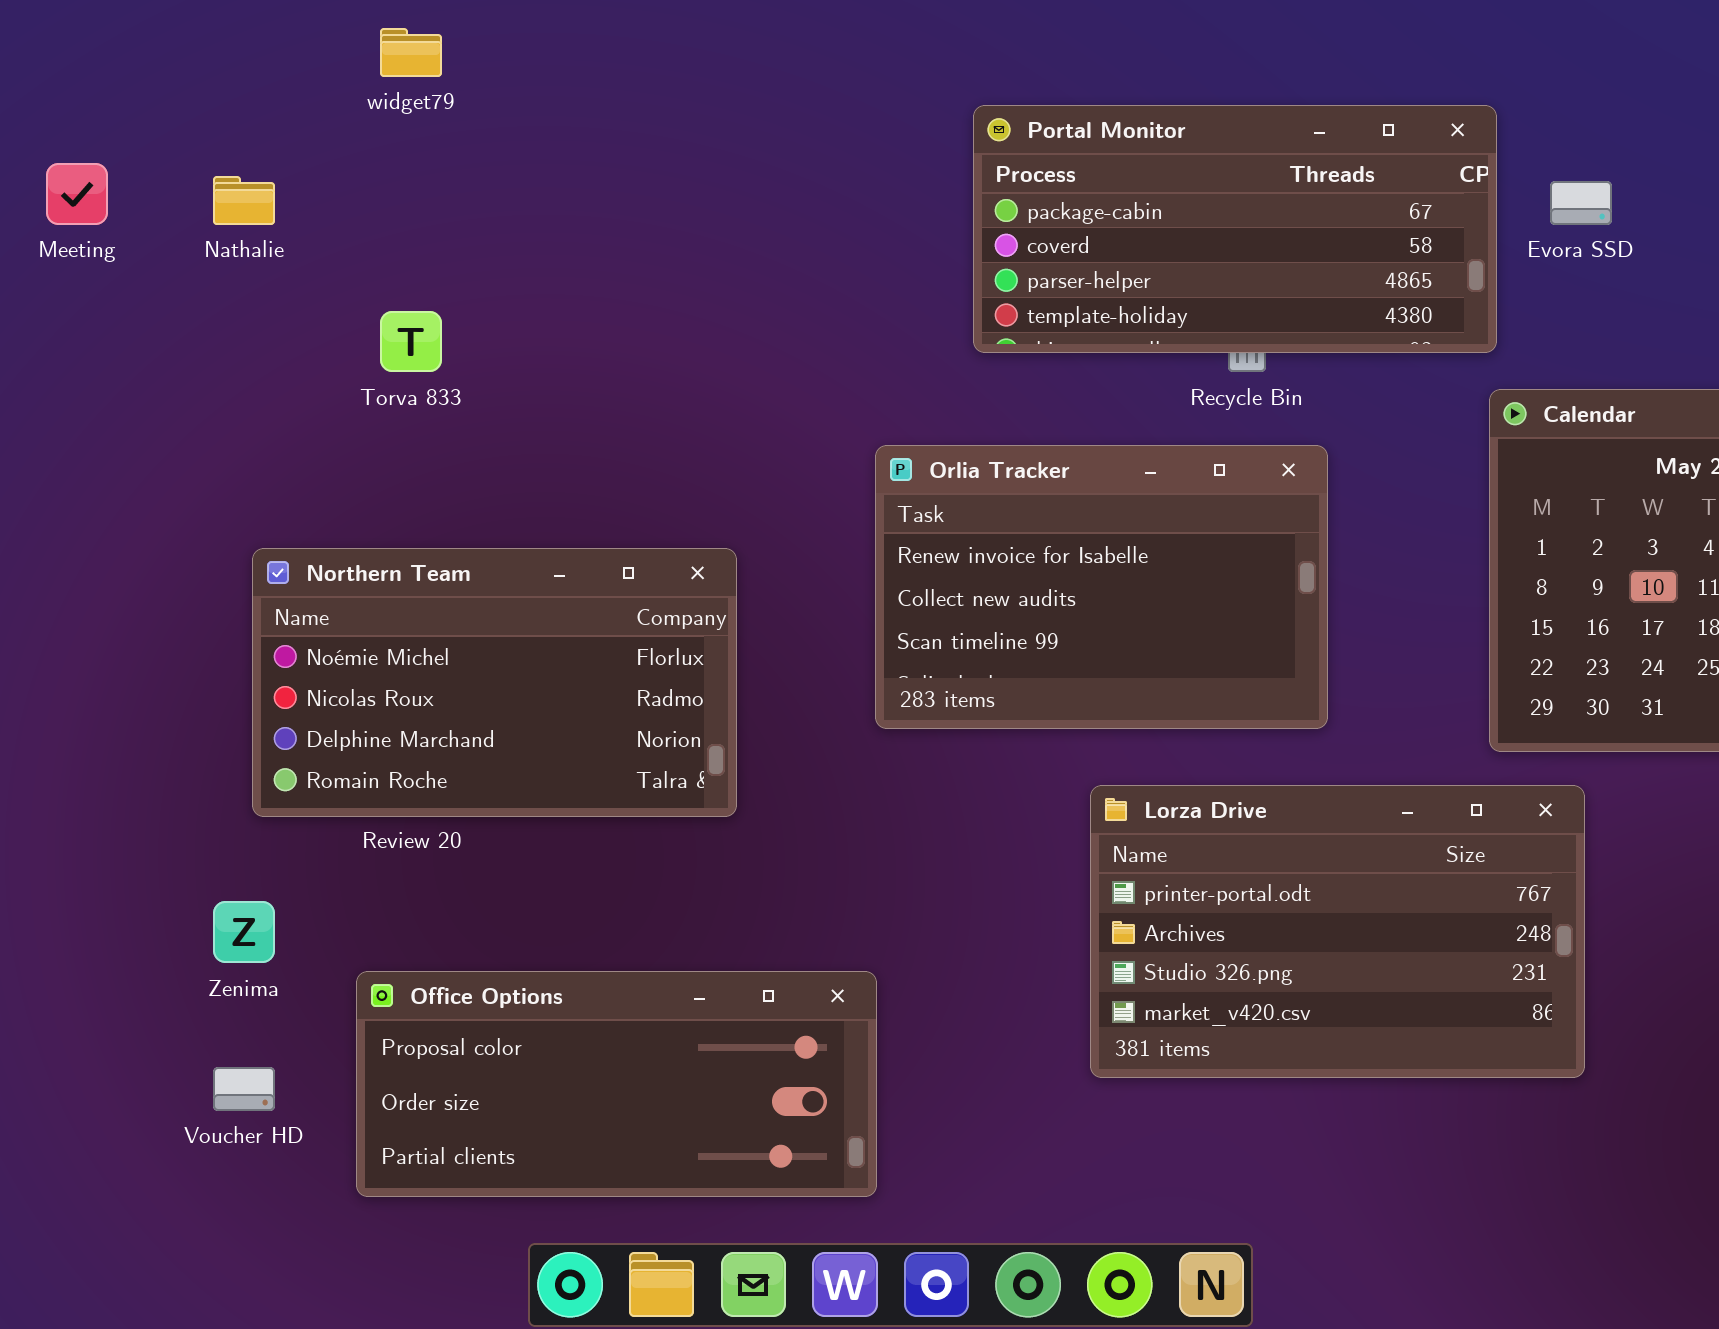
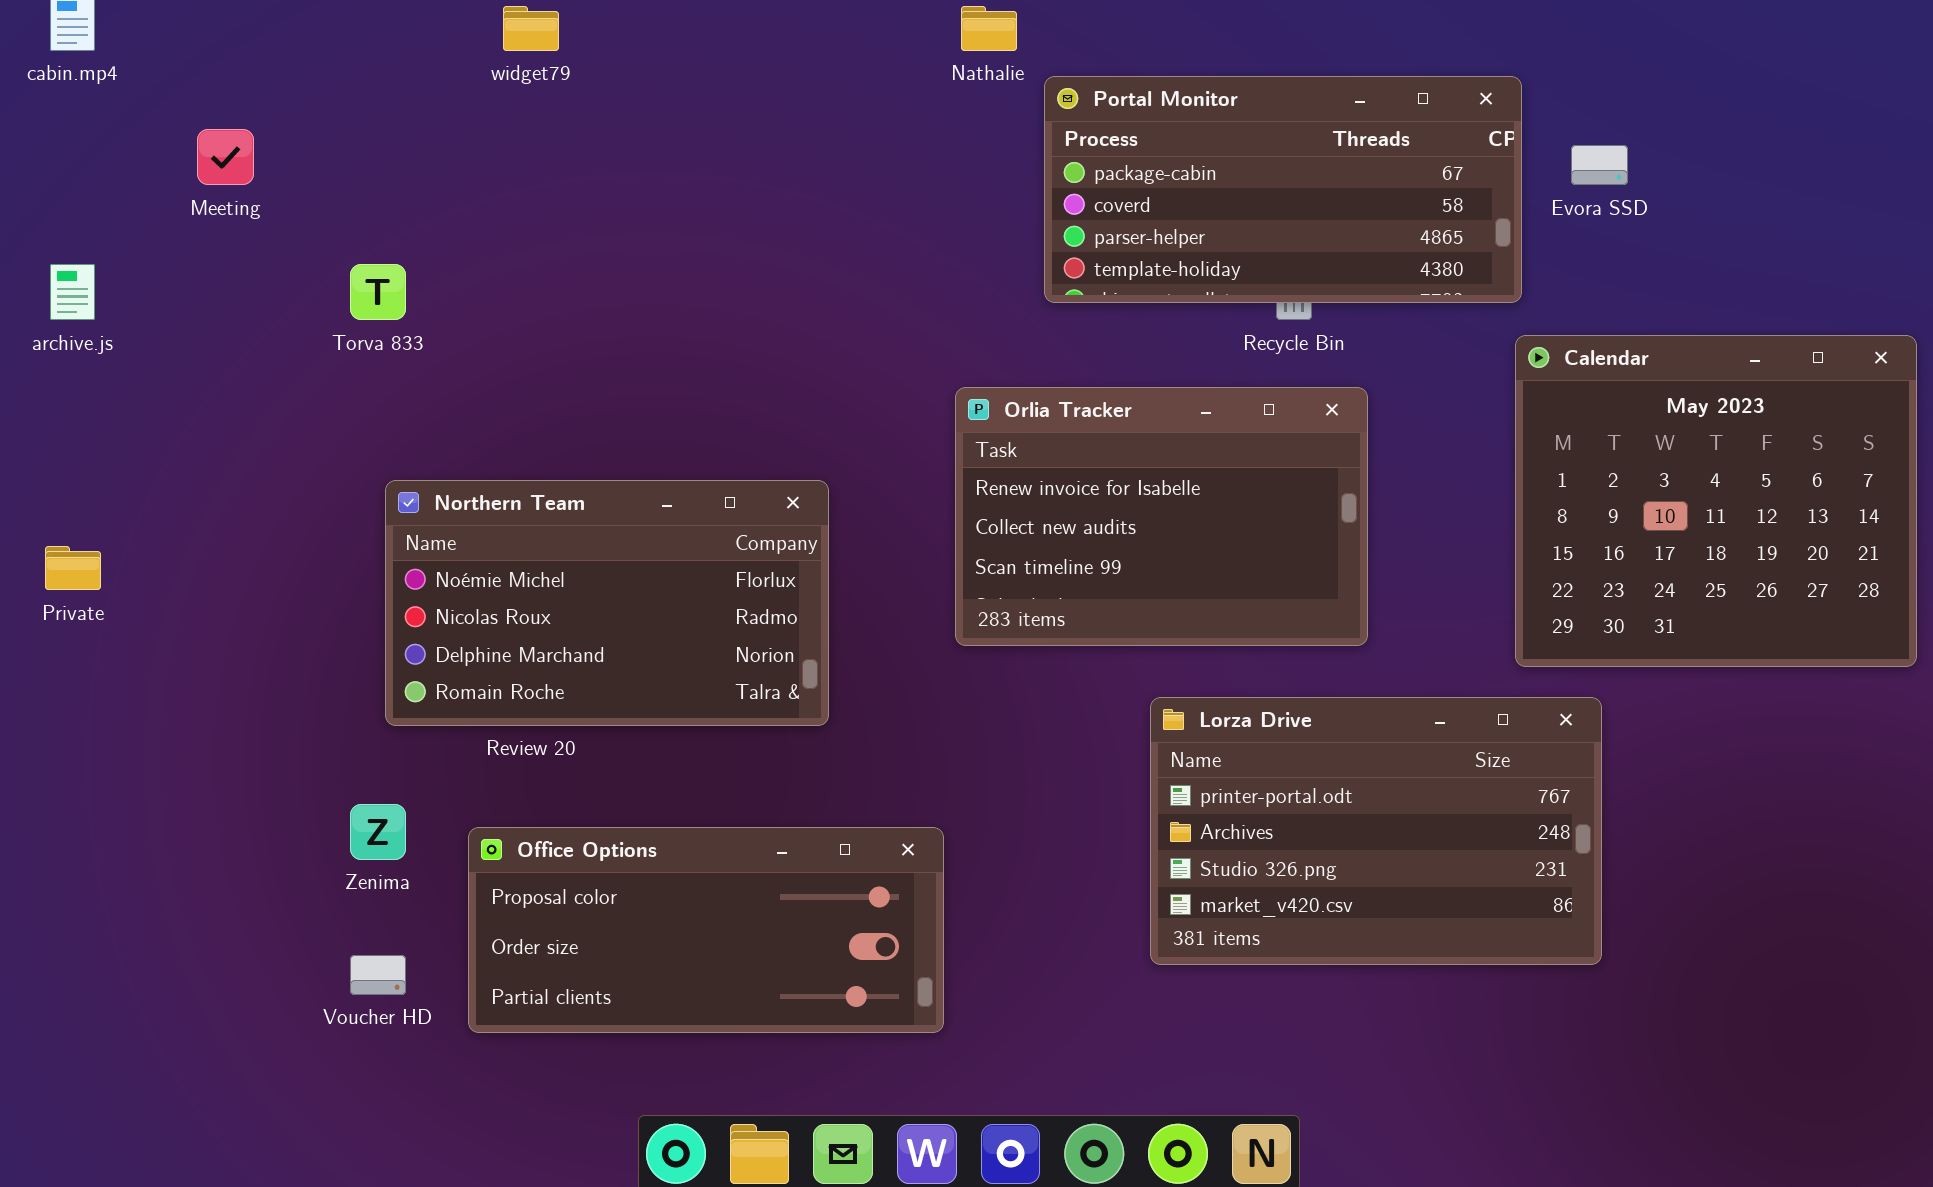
Nathalie: [213,176,275,225] -> [961,6,1017,51], moved
Torva 833: [380,311,442,372] -> [350,264,406,320], moved
Office Options: [356,971,877,1197] -> [468,827,944,1033], moved

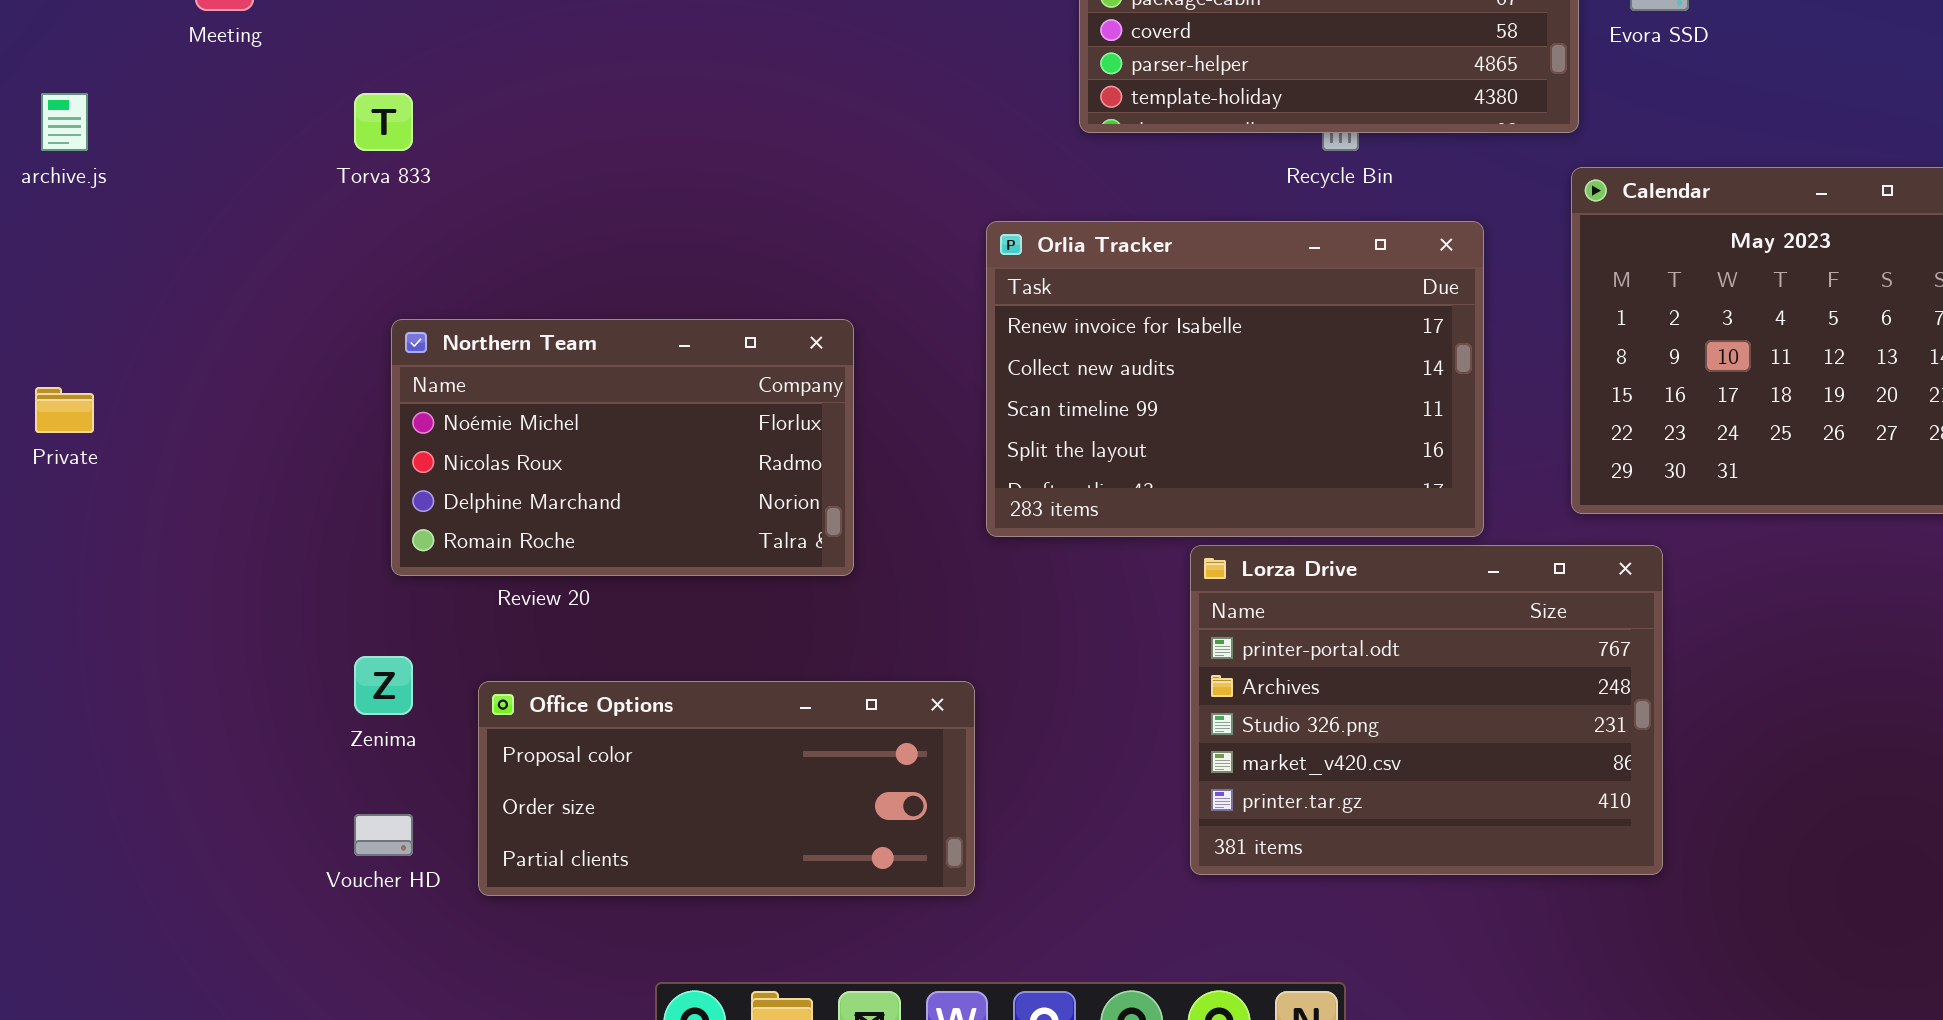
Orlia Tracker: [955,387,1368,646] -> [986,221,1484,537], resized
Lorza Drive: [1150,697,1602,965] -> [1190,545,1663,875], resized

